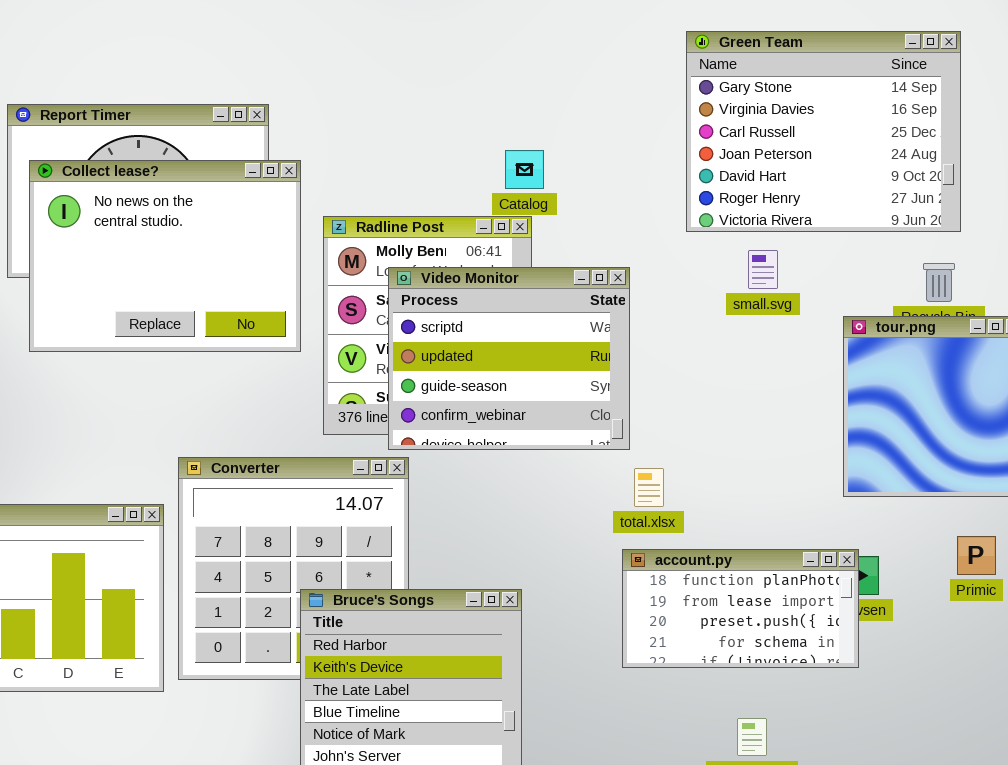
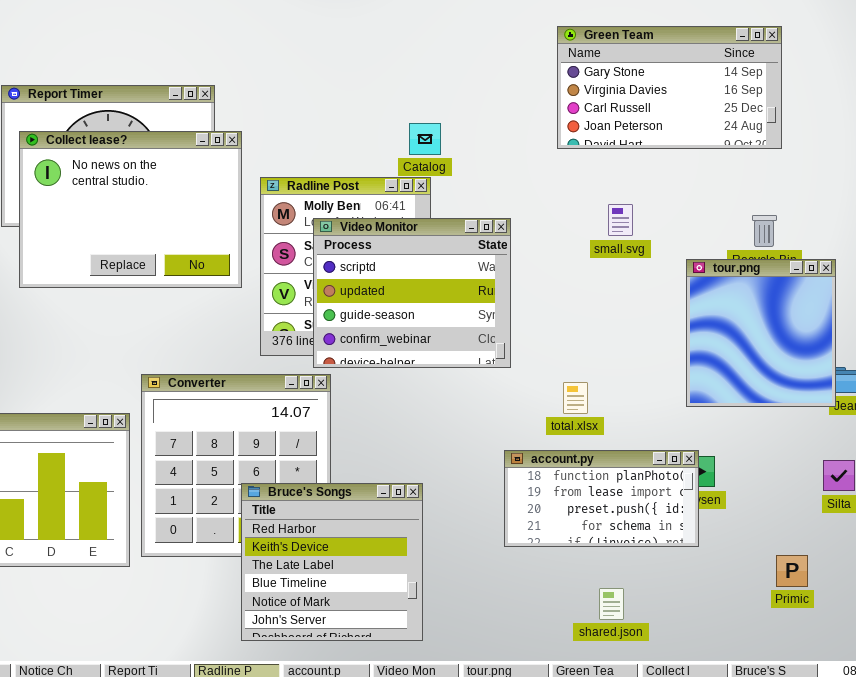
Green Team: [686,31,961,232] -> [557,26,782,149], resized
total.xlsx: [634,468,664,507] -> [563,382,588,414], moved
Primic: [957,536,996,575] -> [776,555,808,587], moved

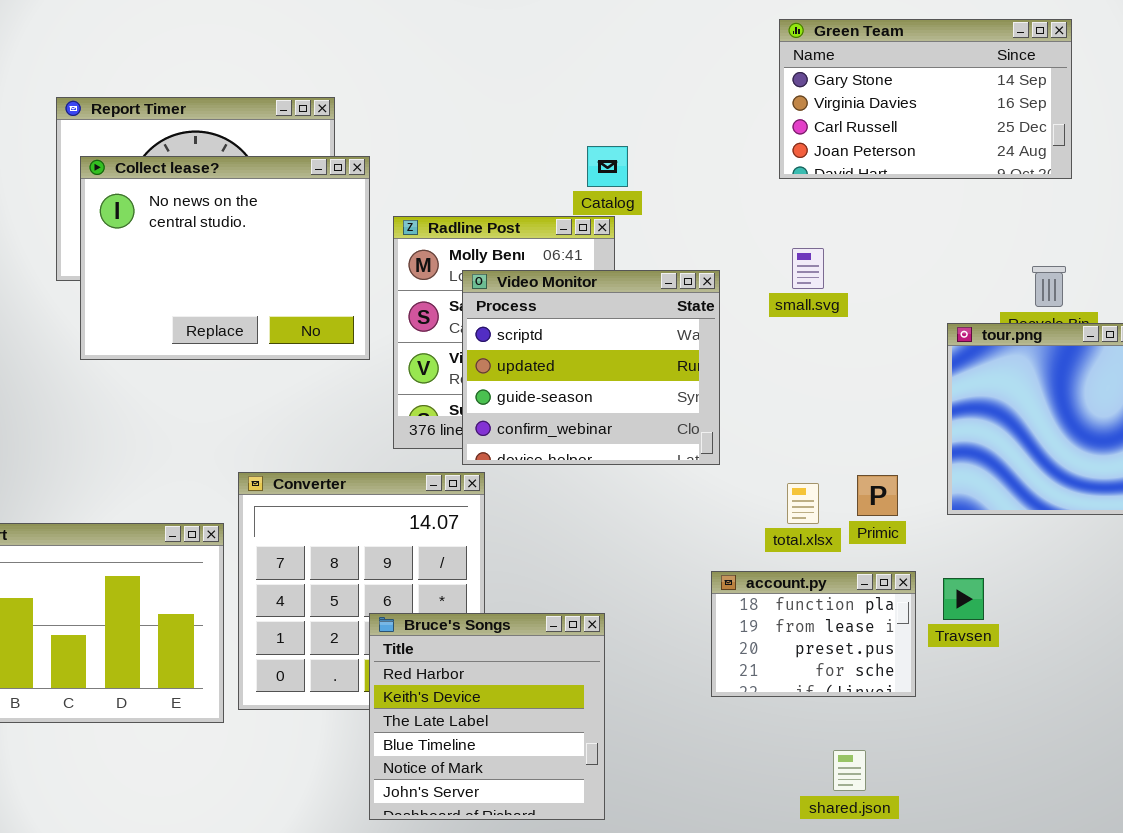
small.svg: [608,204,633,236] -> [792,248,824,289], moved
account.py: [504,450,699,547] -> [711,571,916,697], resized
Primic: [776,555,808,587] -> [857,475,898,516], moved

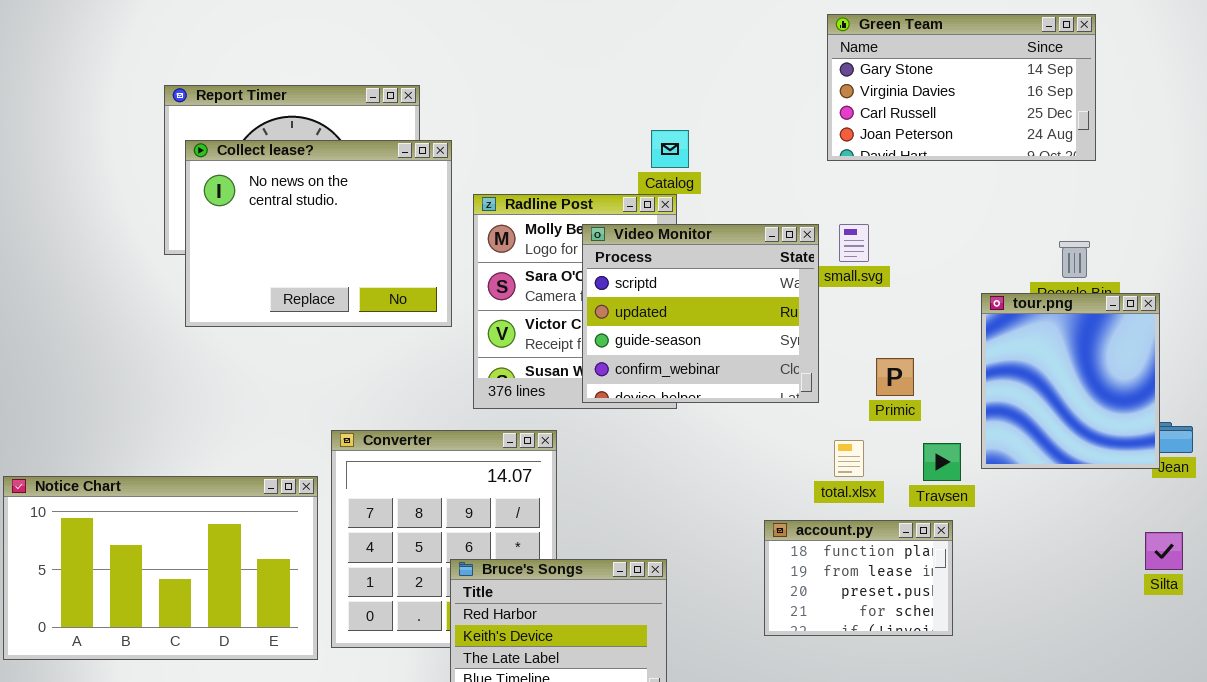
Video Monitor: [462,270,720,465] -> [582,224,819,403], moved
Primic: [857,475,898,516] -> [876,358,914,396], moved
Travsen: [943,578,984,620] -> [923,443,961,481], moved

